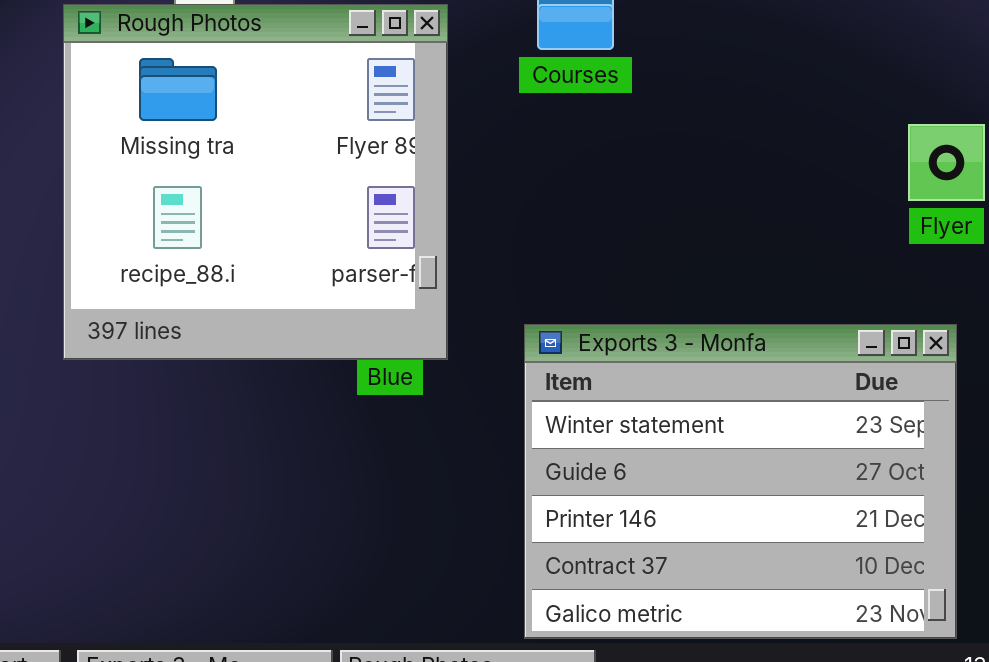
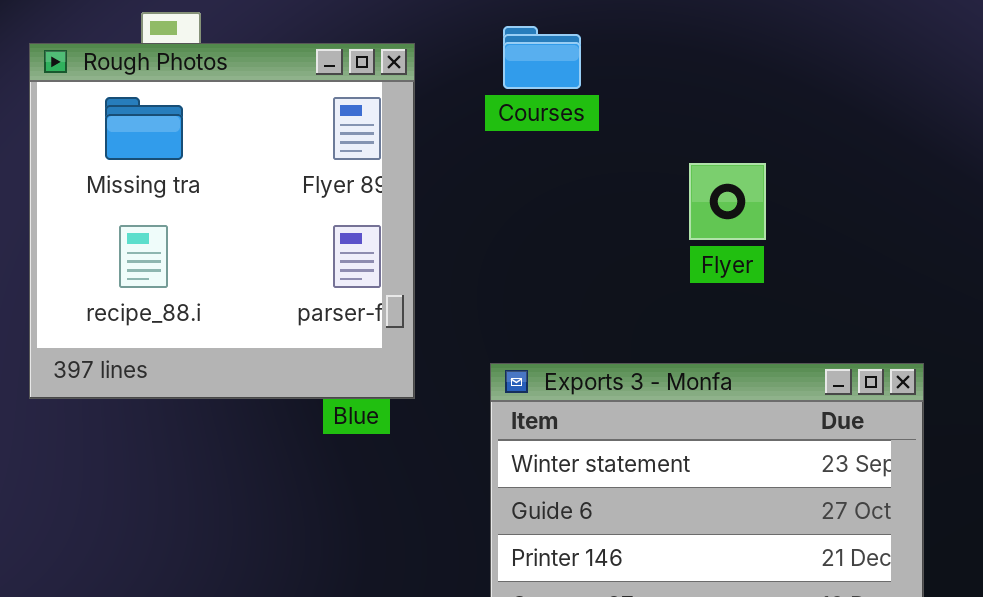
Flyer: [908,124,985,201] -> [689,163,766,240], moved

